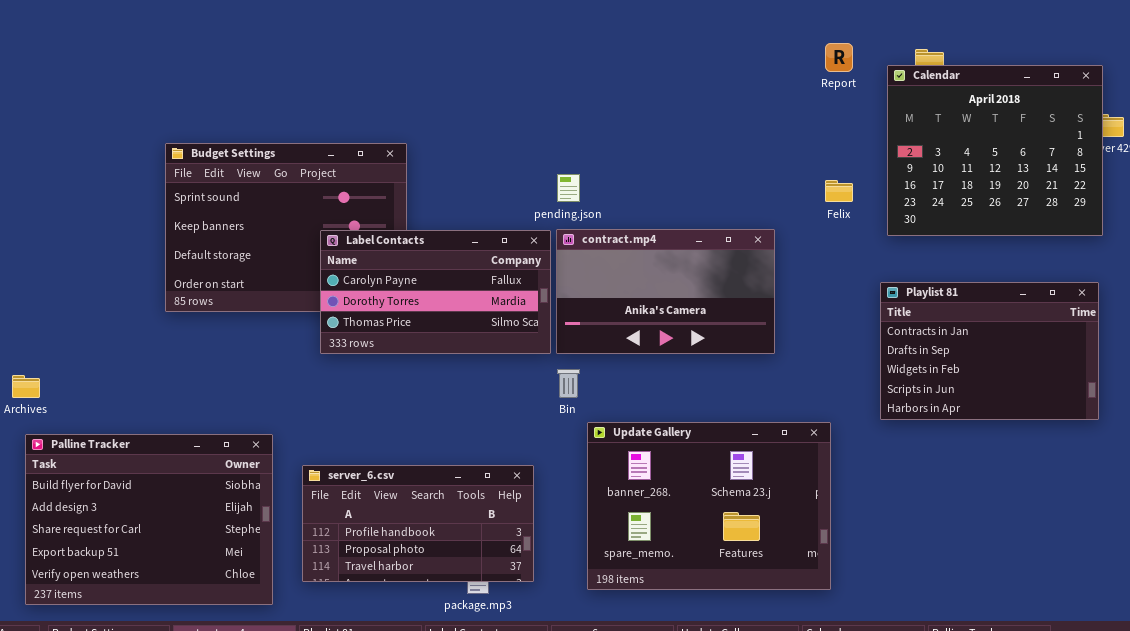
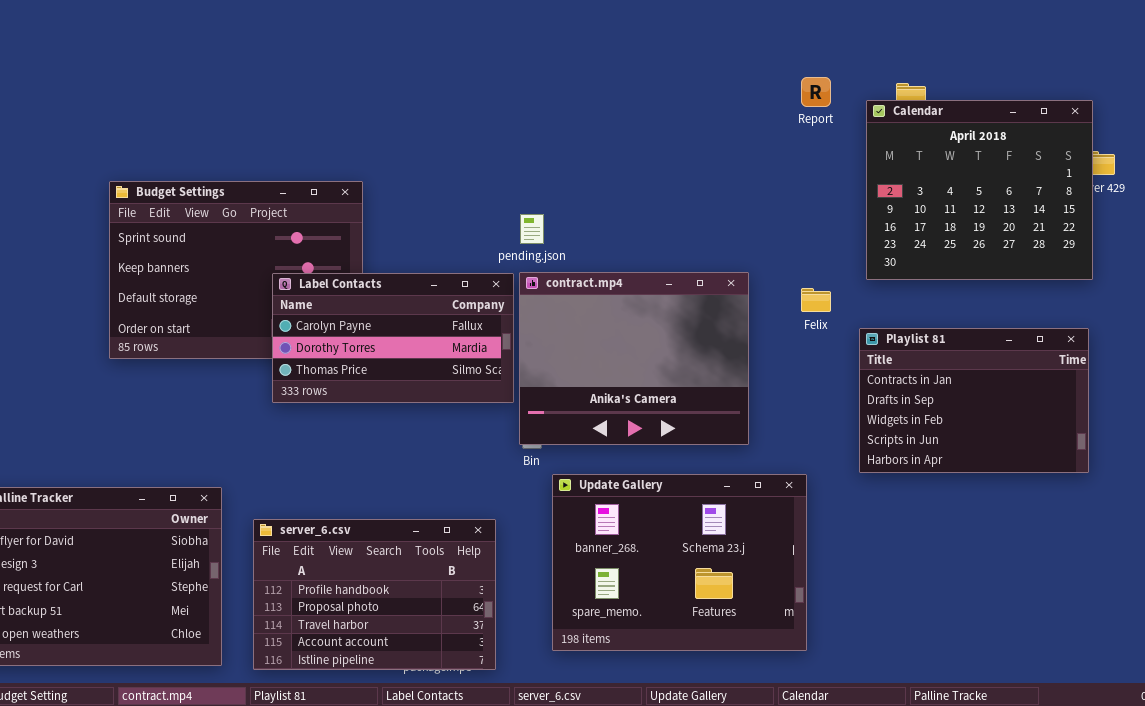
Felix: [825,180,853,202] -> [801,288,831,312], moved
contract.mp4: [556,229,775,354] -> [519,272,749,445], resized
server_6.csv: [302,465,534,582] -> [253,519,496,670], resized

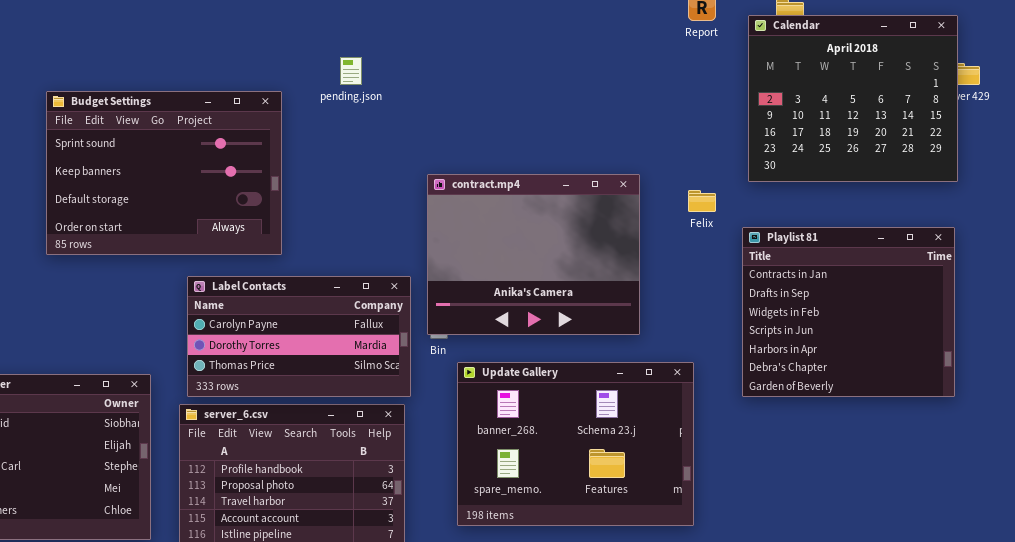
pending.json: [520,214,544,244] -> [340,57,362,85], moved
Label Contacts: [272,273,514,403] -> [187,276,411,397], moved
Playlist 81: [859,328,1089,473] -> [742,227,955,397], resized

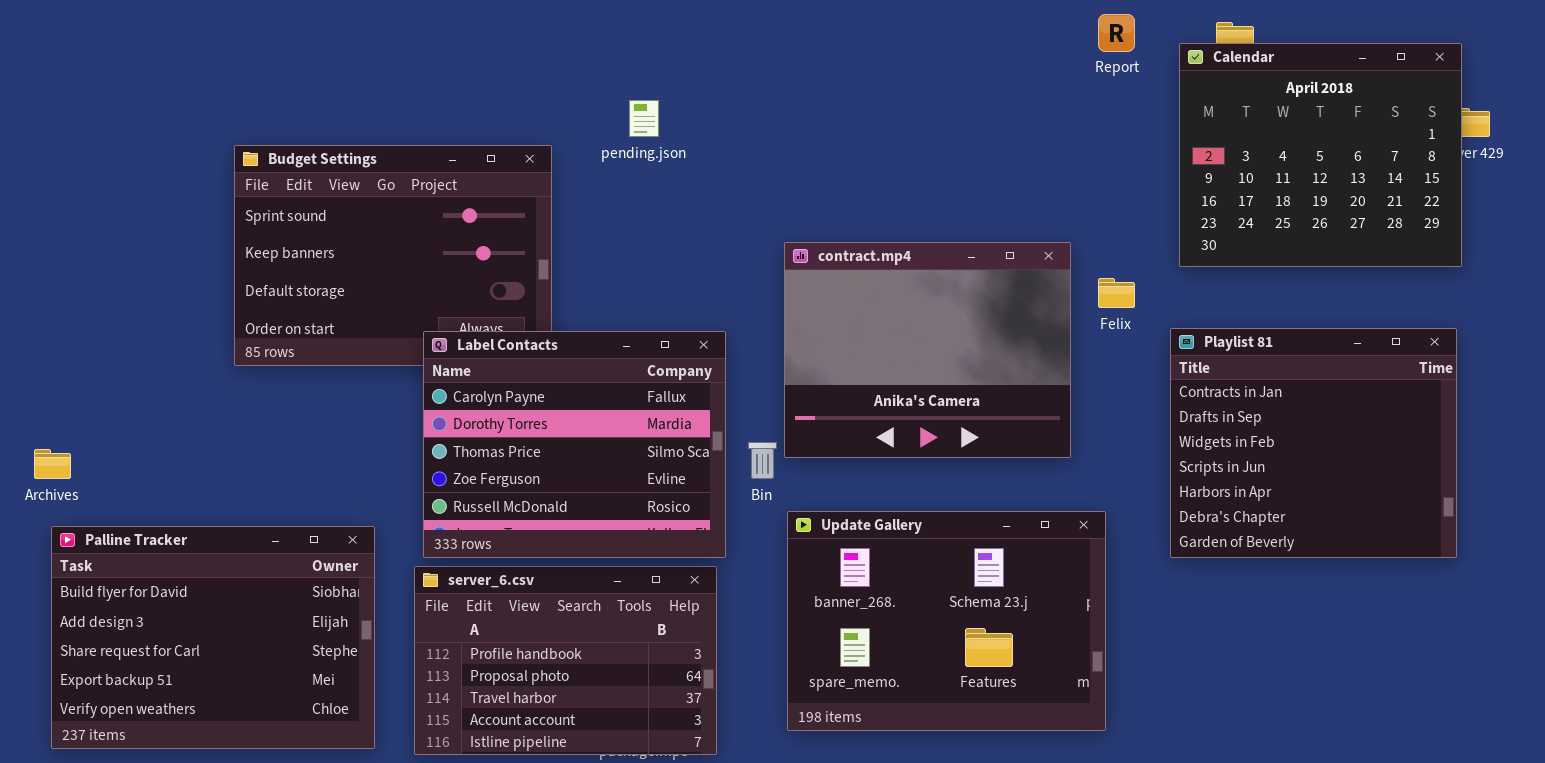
contract.mp4: [427,174,640,335] -> [784,242,1071,458], moved
Label Contacts: [187,276,411,397] -> [423,331,726,558], resized

